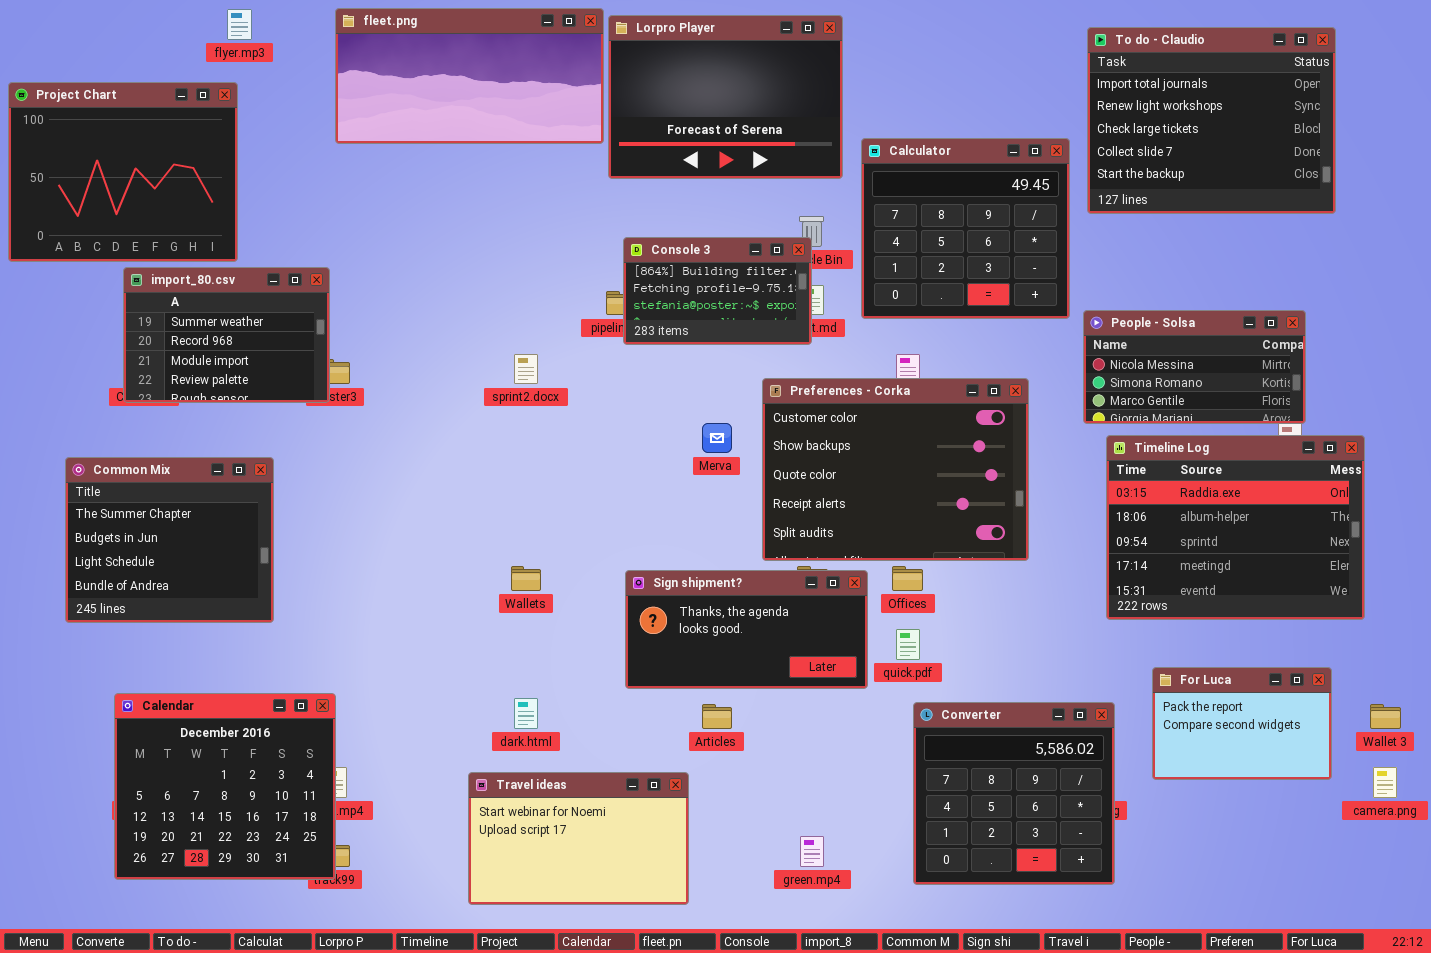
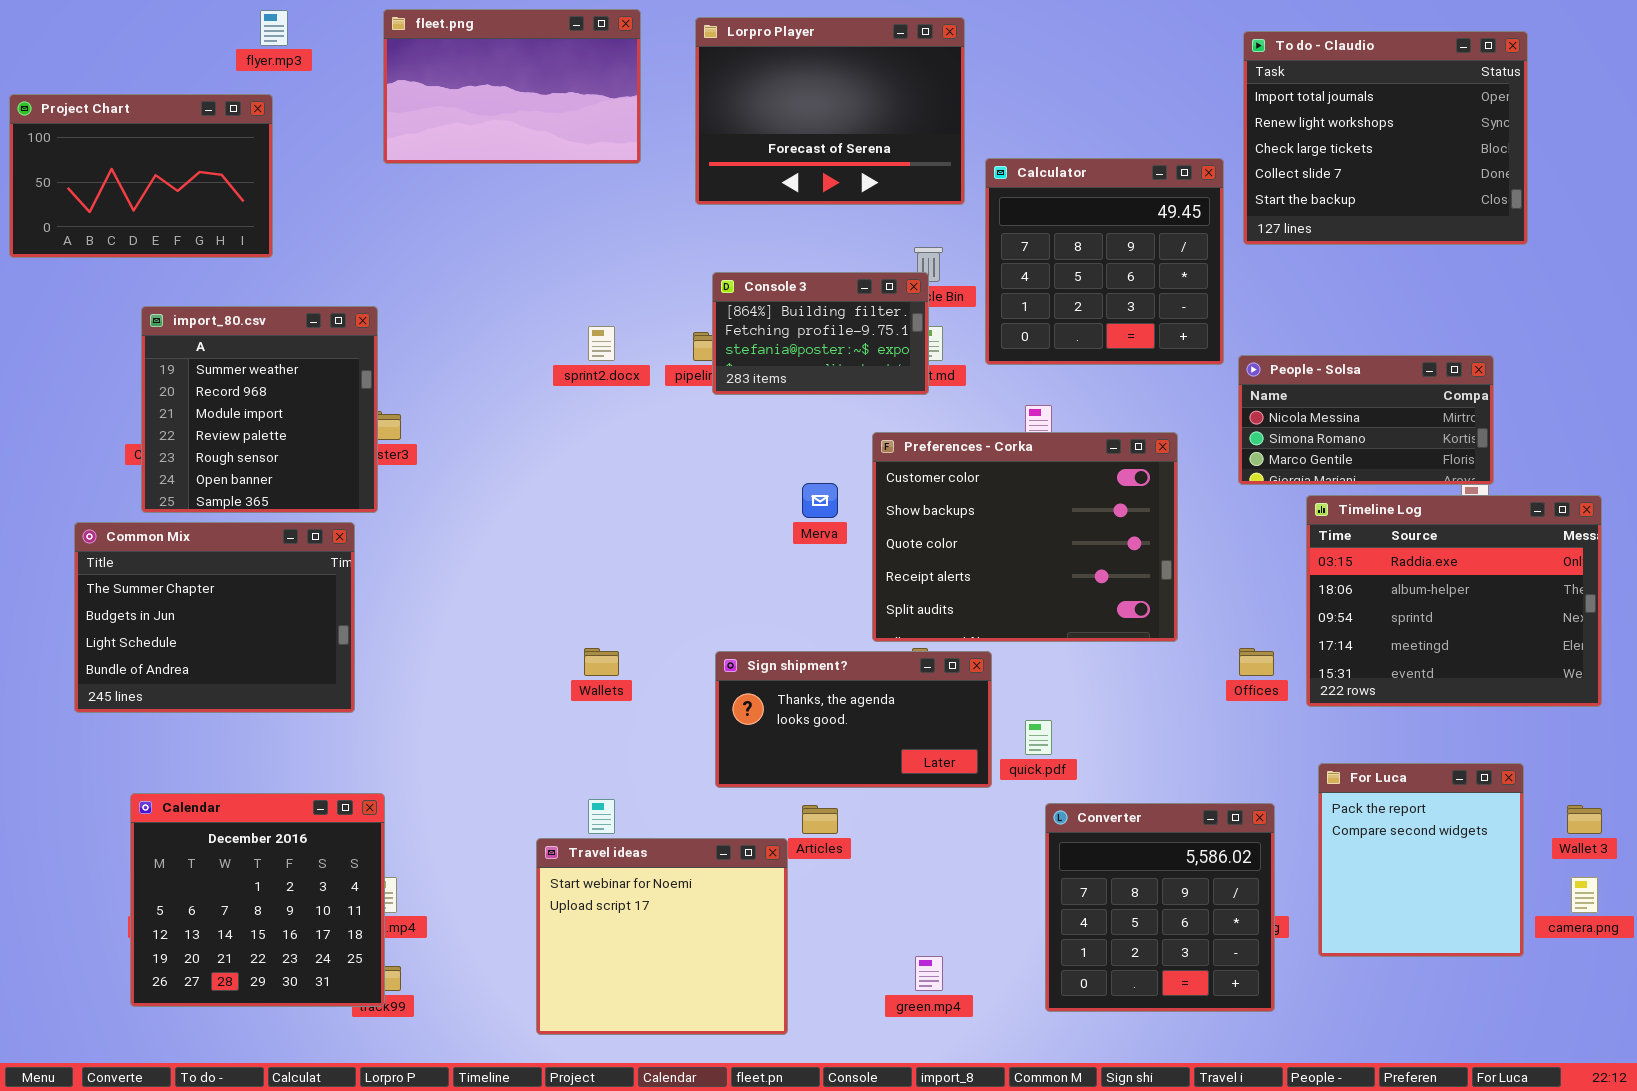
fleet.png: [335,8,604,144] -> [383,9,641,164], resized
Project Chart: [8,82,238,262] -> [9,94,273,258], resized
import_80.csv: [123,267,330,403] -> [141,306,378,513], resized
sprint2.docx: [514,354,538,384] -> [588,326,615,361], moved
Timeline Log: [1106,435,1365,620] -> [1306,495,1602,707], moved
Common Mix: [65,457,274,623] -> [74,522,355,713], resized
Offices: [892,566,923,591] -> [1239,648,1274,676], moved
For Luca: [1152,667,1332,780] -> [1318,763,1524,957], resized
Travel ideas: [468,772,689,905] -> [536,838,788,1035], resized

